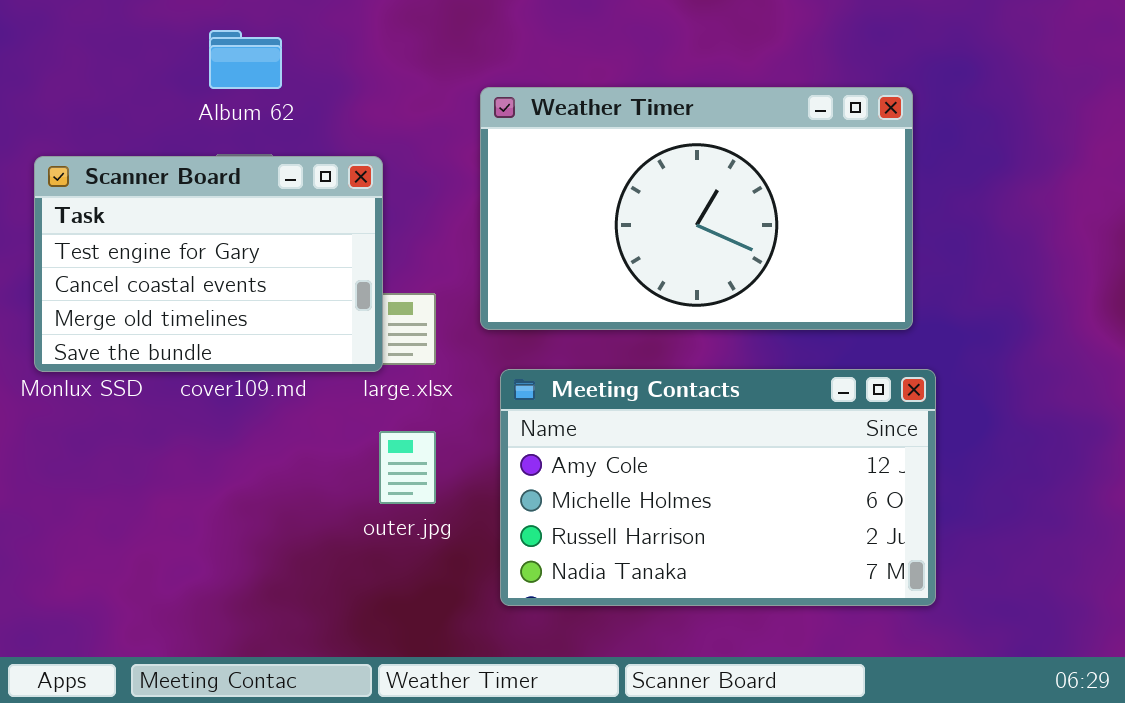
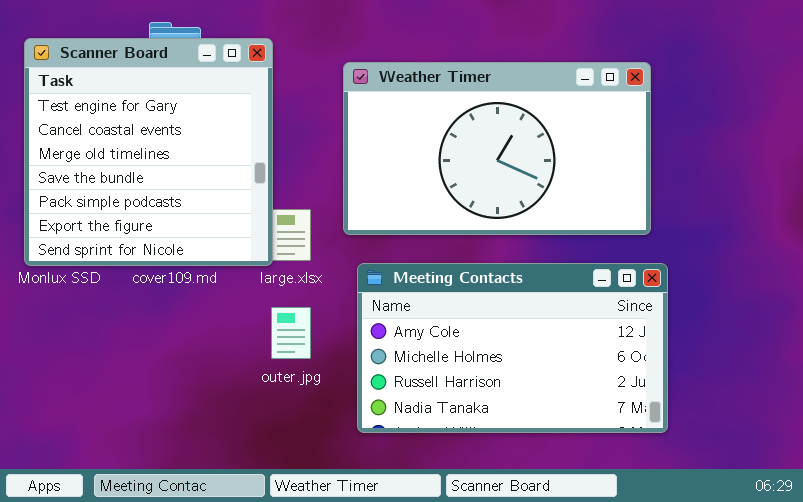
Scanner Board: [34,156,383,372] -> [24,38,273,266], resized

